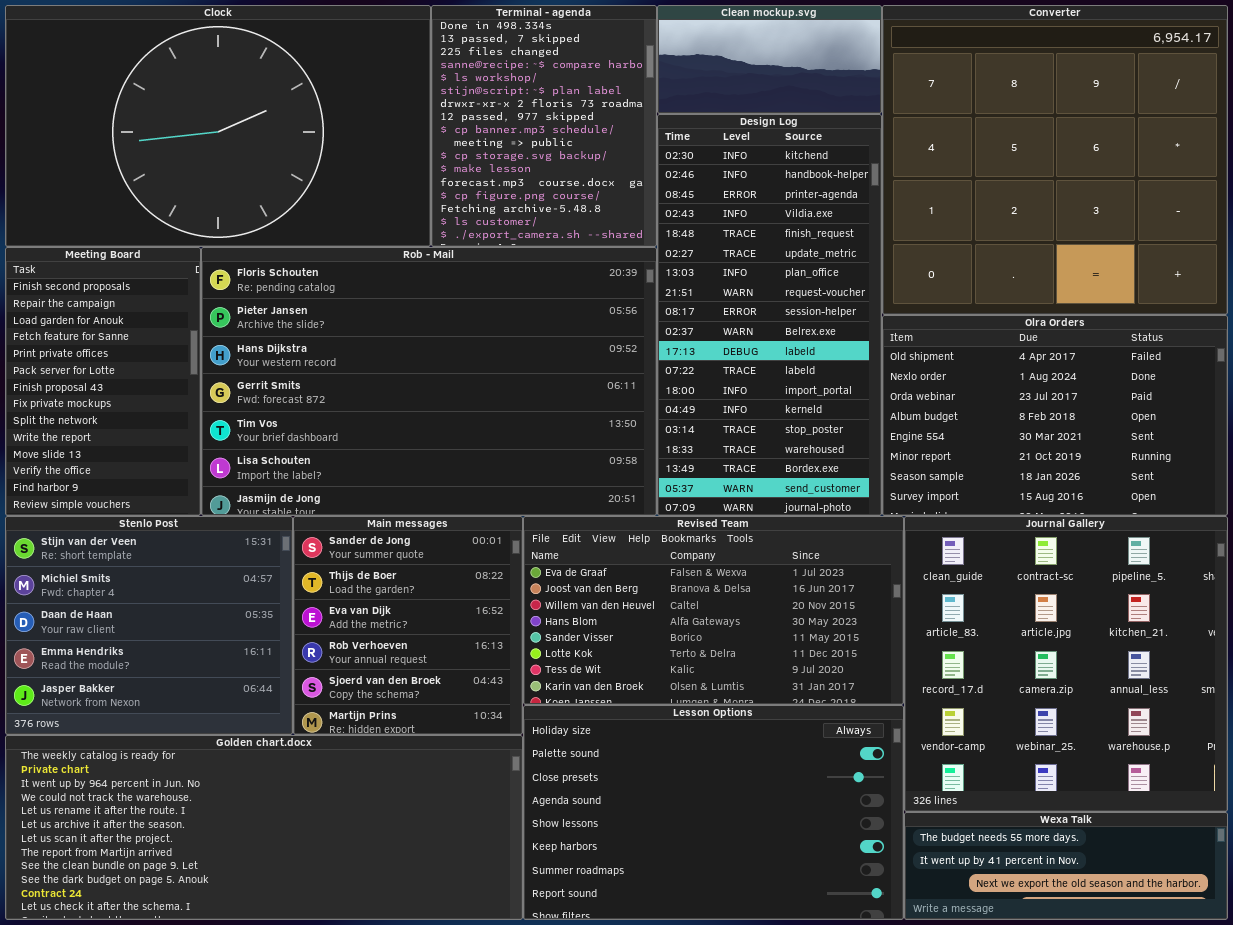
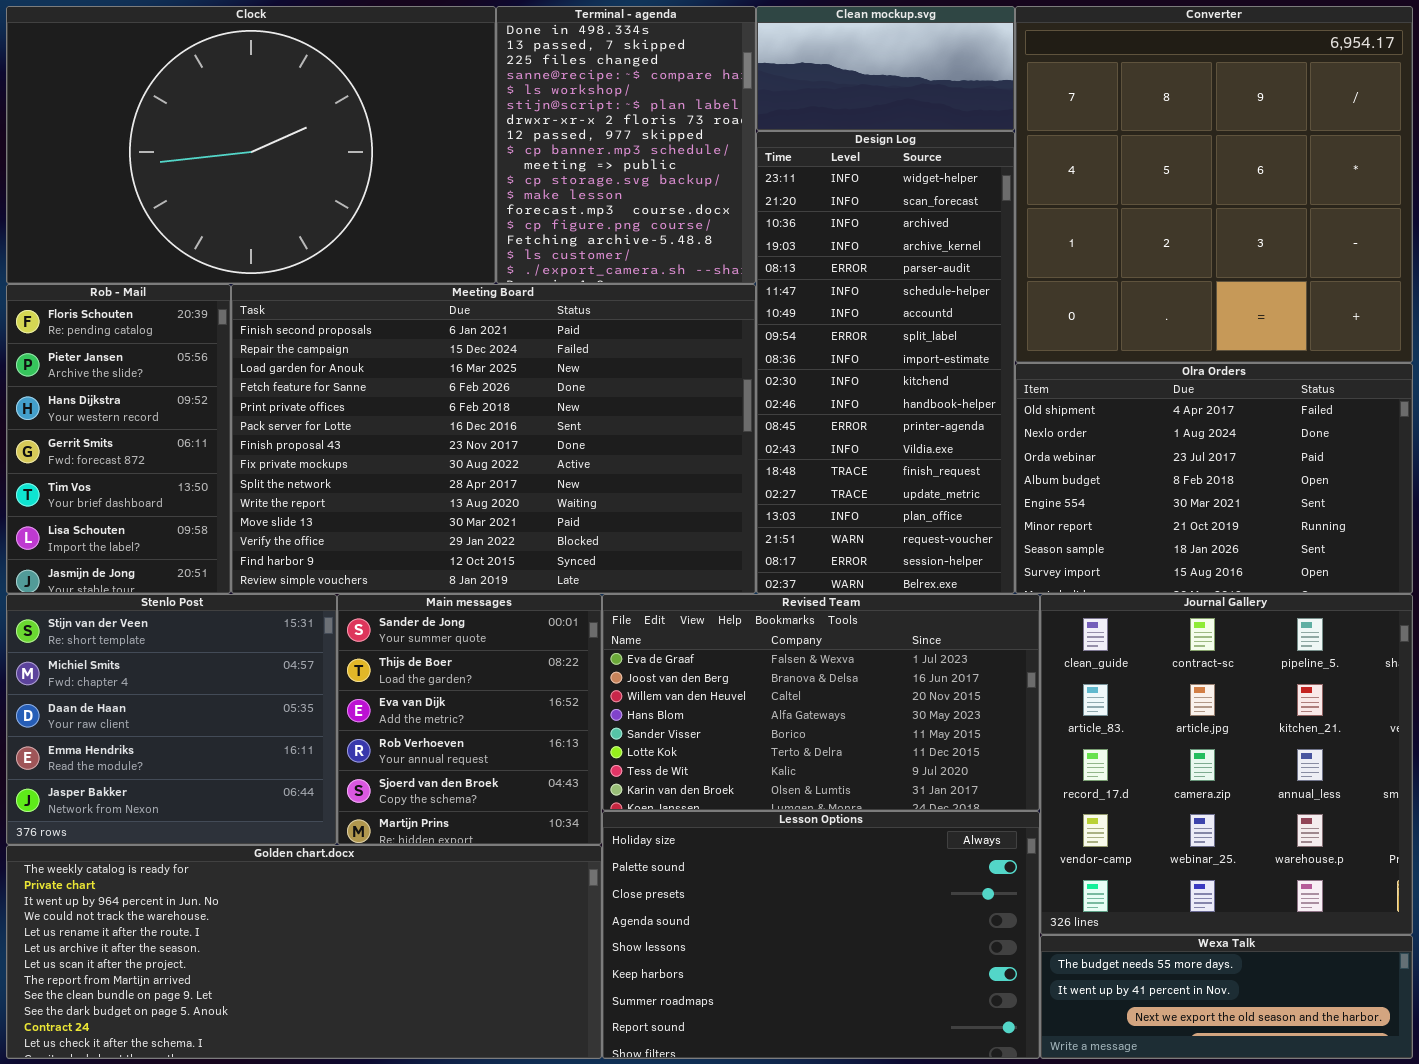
Design Log: [657,114,882,516] -> [756,131,1015,594], scrolled up 9 rows
Meeting Board: [5,247,201,516] -> [231,284,756,594], moved, resized
Rob - Mail: [201,247,657,516] -> [6,284,231,594], moved, resized

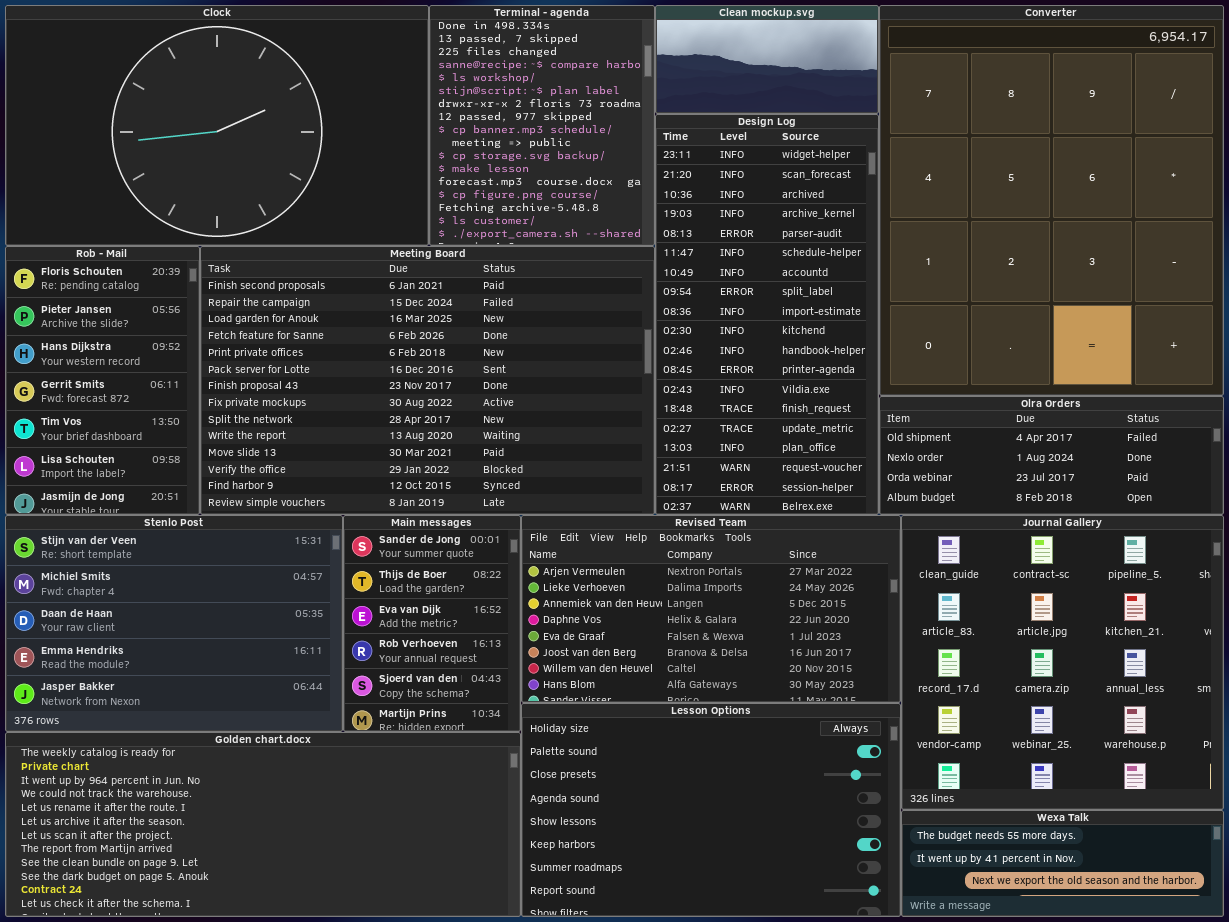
Converter: [1015,6,1413,363] -> [879,5,1224,396], resized
Olra Orders: [1015,363,1413,594] -> [879,396,1224,515], resized
Stenlo Post: [6,594,337,845] -> [5,515,343,732], resized
Main messages: [337,594,602,845] -> [343,515,521,732], resized
Revised Team: [602,594,1040,811] -> [521,515,901,703], scrolled up 4 rows

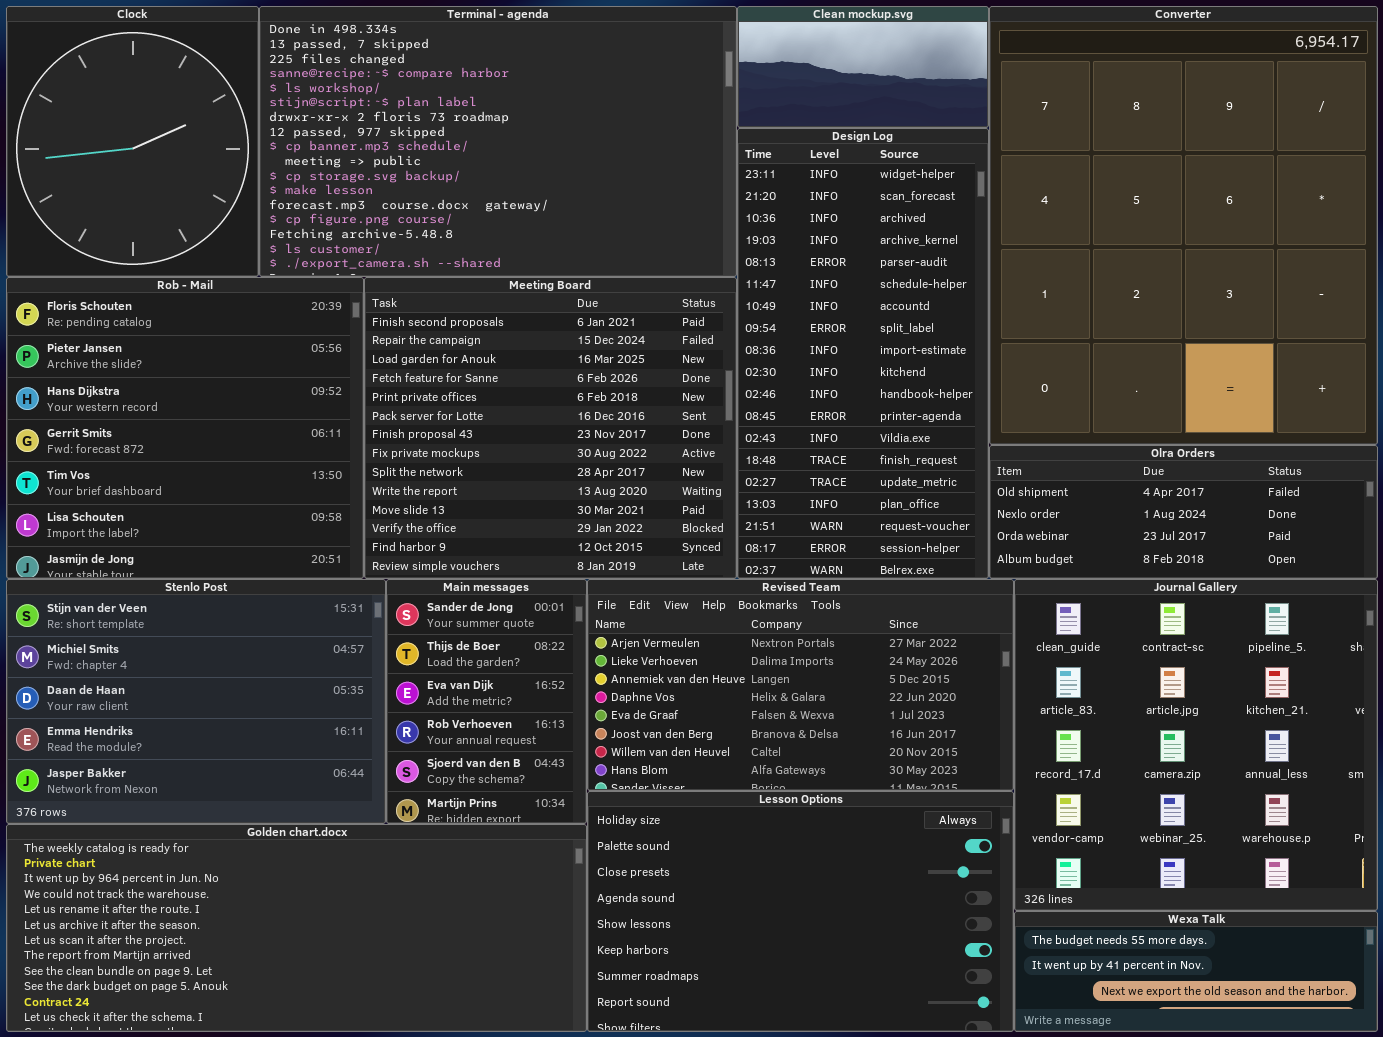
Clock: [5,5,429,246] -> [6,6,259,277], resized
Terminal - agenda: [429,5,655,246] -> [259,6,737,277], resized
Rob - Mail: [5,246,200,515] -> [6,277,364,579], resized
Meeting Board: [200,246,655,515] -> [364,277,737,579], resized

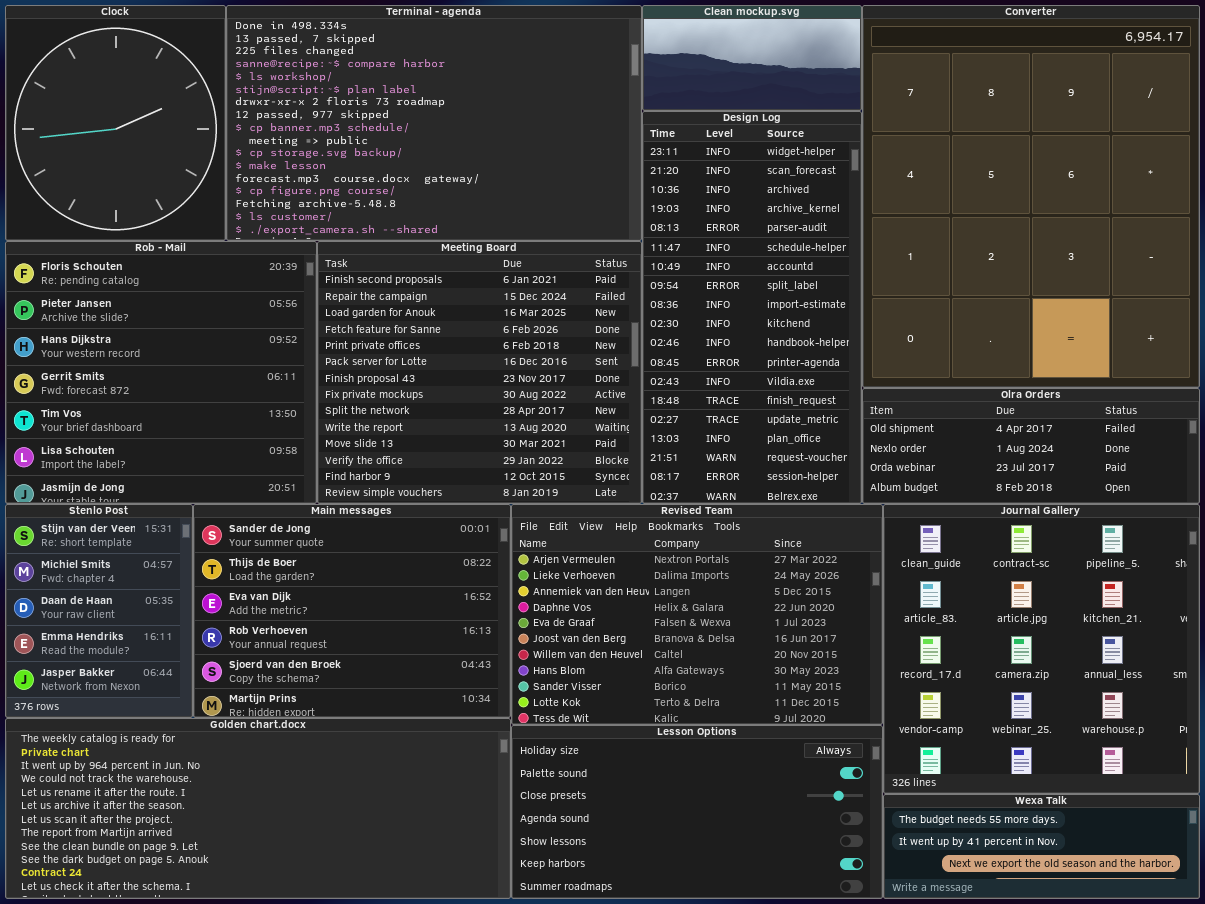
Stenlo Post: [6,579,386,824] -> [5,504,193,718], resized
Main messages: [386,579,587,824] -> [193,504,511,718], resized
Revised Team: [587,579,1014,791] -> [511,504,883,725], resized
Lesson Options: [587,791,1014,1032] -> [511,725,883,899], resized

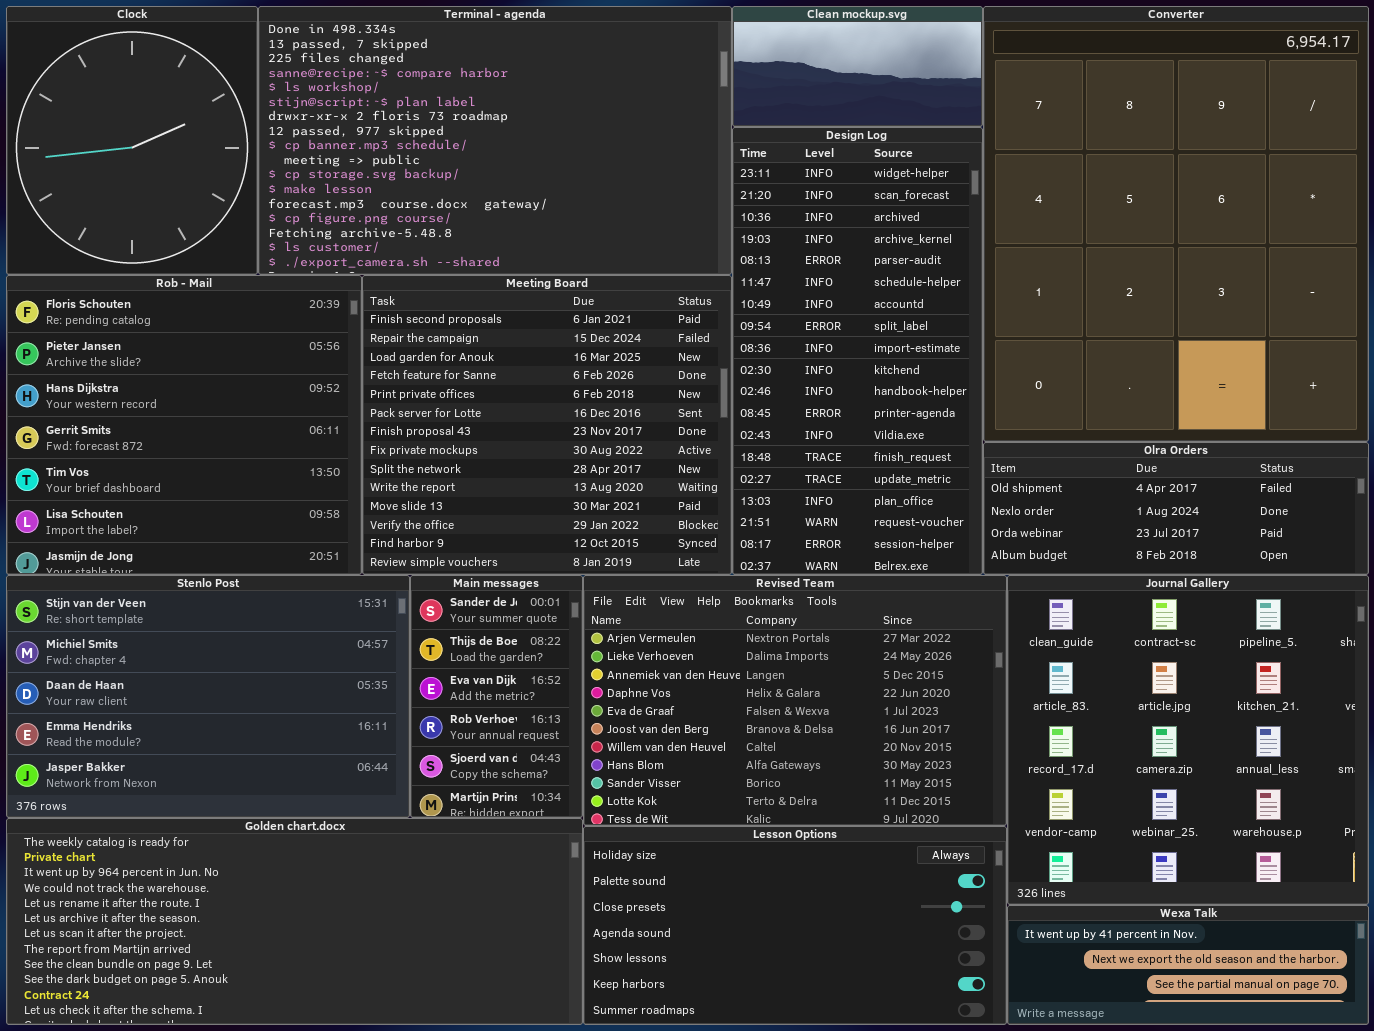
Stenlo Post: [5,504,193,718] -> [6,575,410,818], resized
Main messages: [193,504,511,718] -> [410,575,583,818], resized
Wexa Talk: [883,794,1200,899] -> [1007,905,1369,1025], scrolled down 1 row

